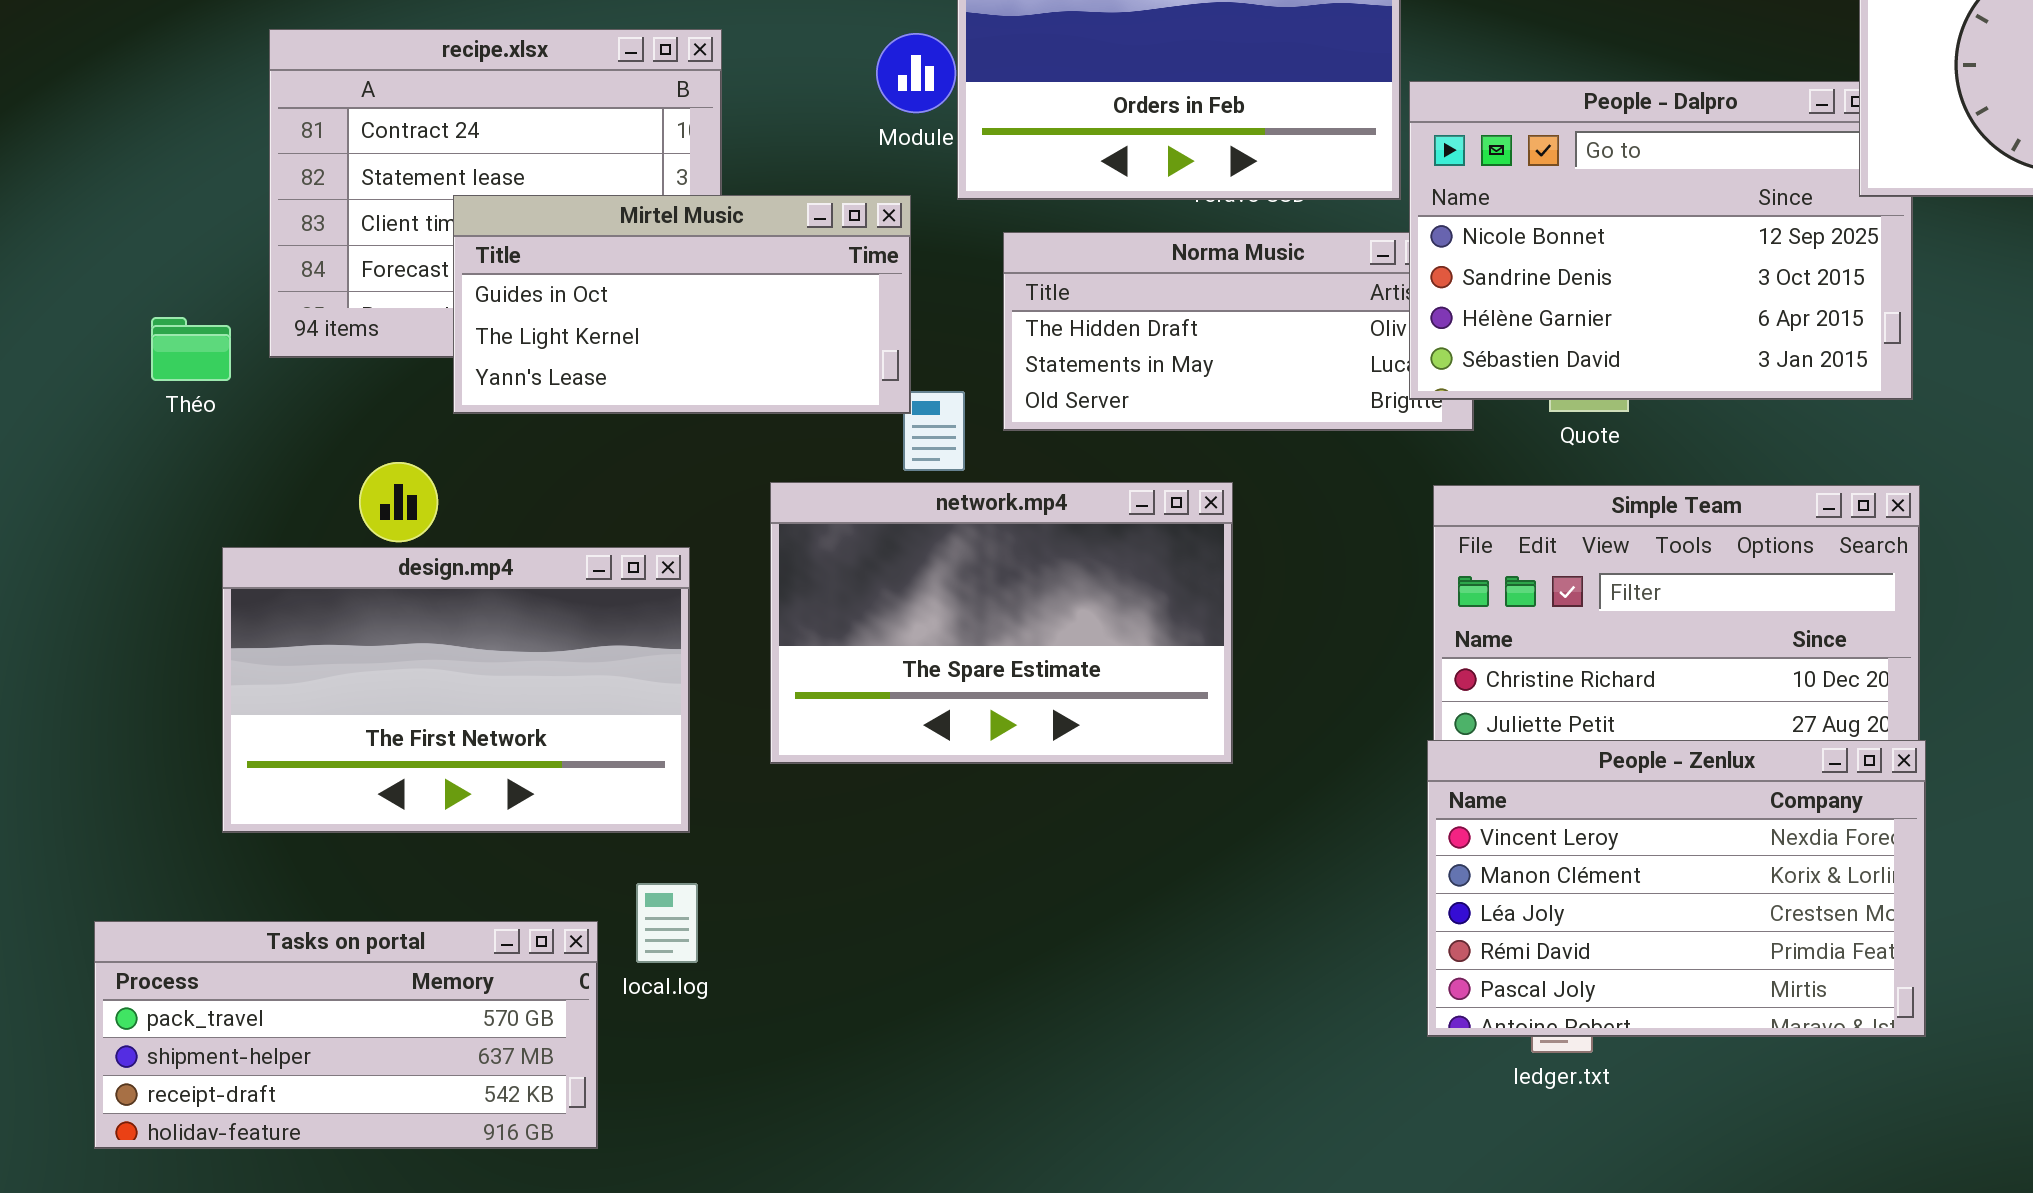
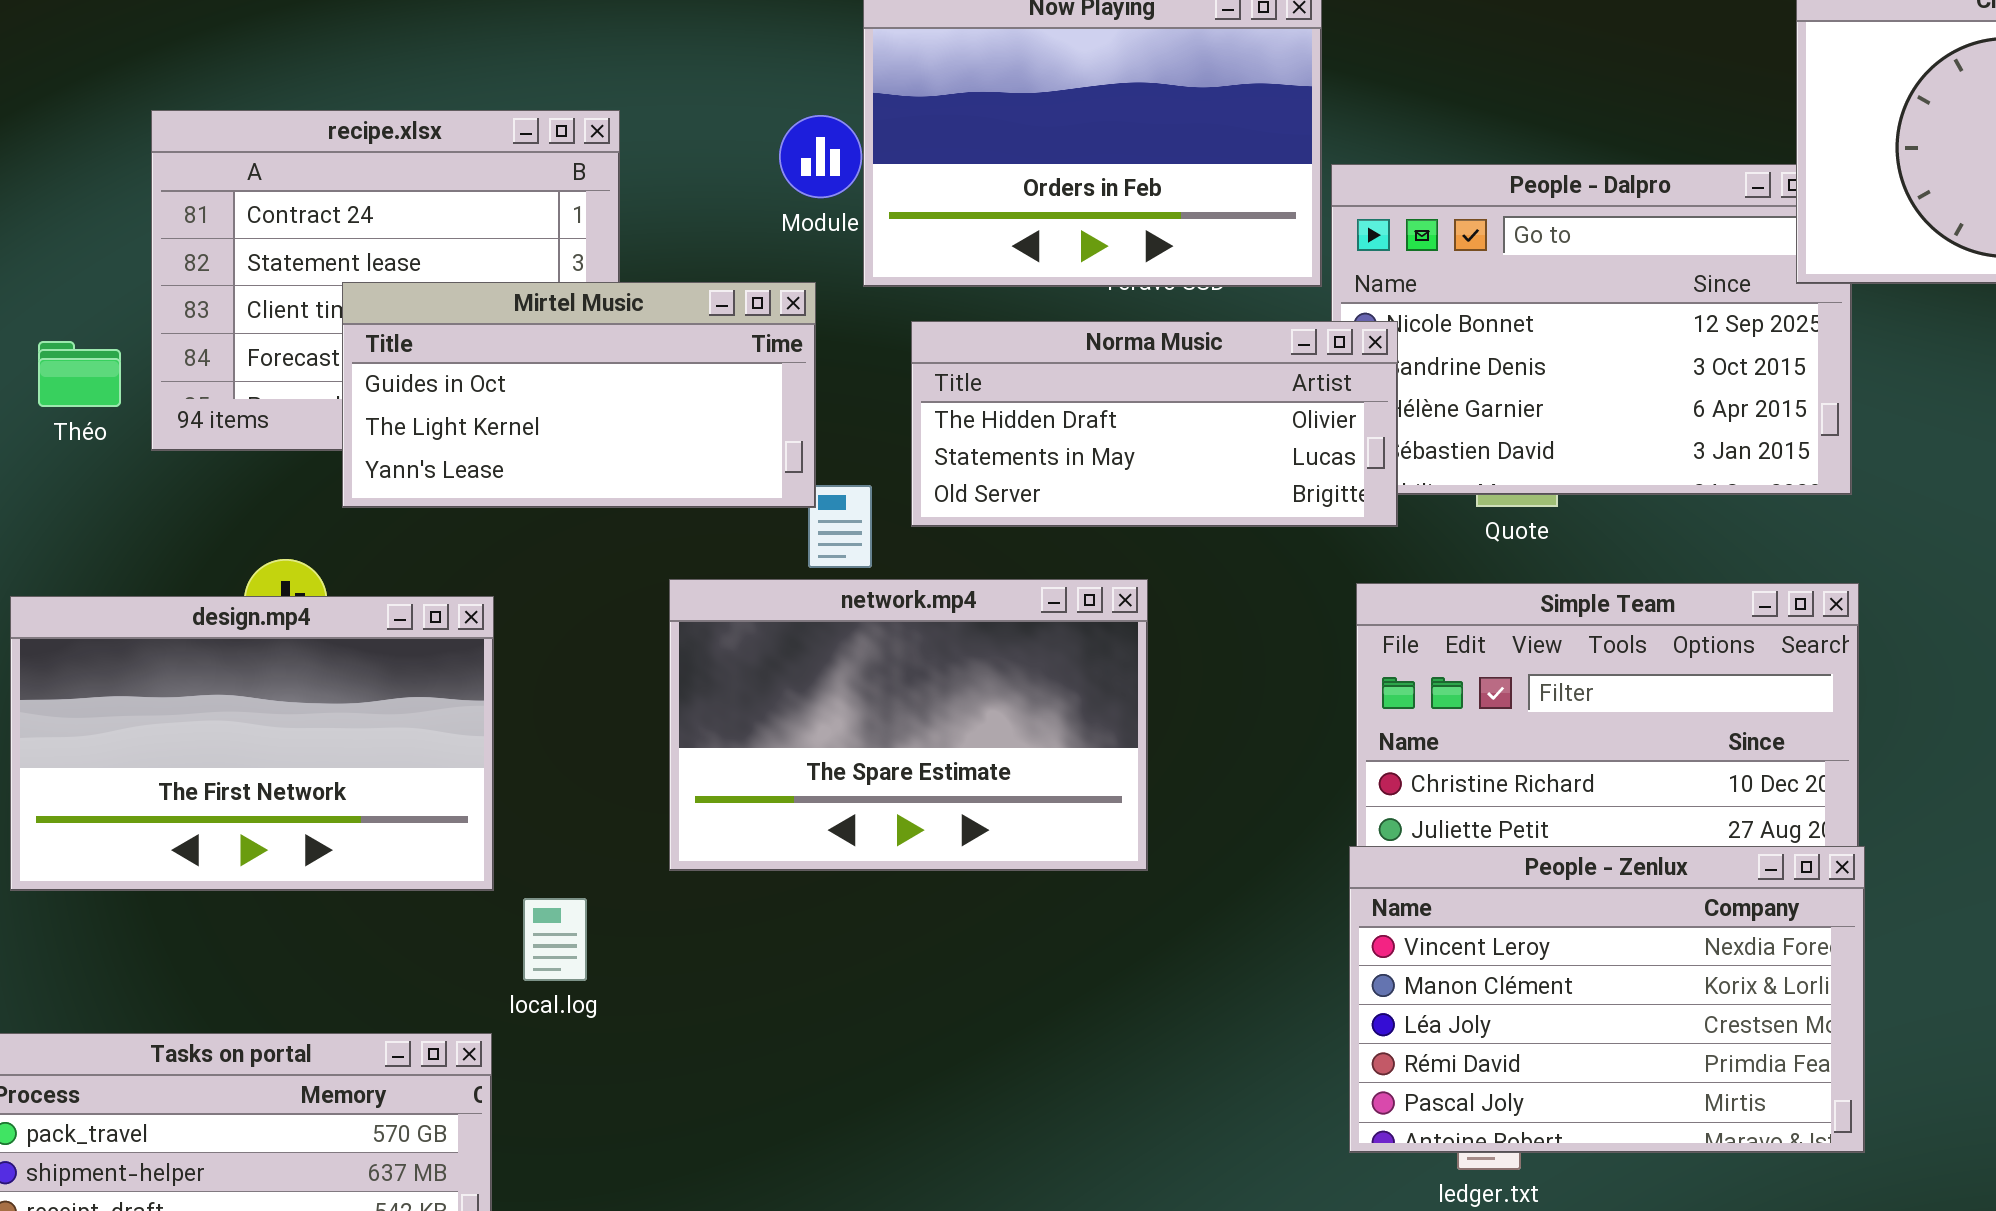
Norma Music: [1003,232,1474,431] -> [911,321,1398,527], raised
Théo: [151,317,231,381] -> [38,341,121,407], moved
design.mp4: [222,547,690,833] -> [10,596,494,891], moved
local.log: [636,883,698,963] -> [523,898,587,981], moved

